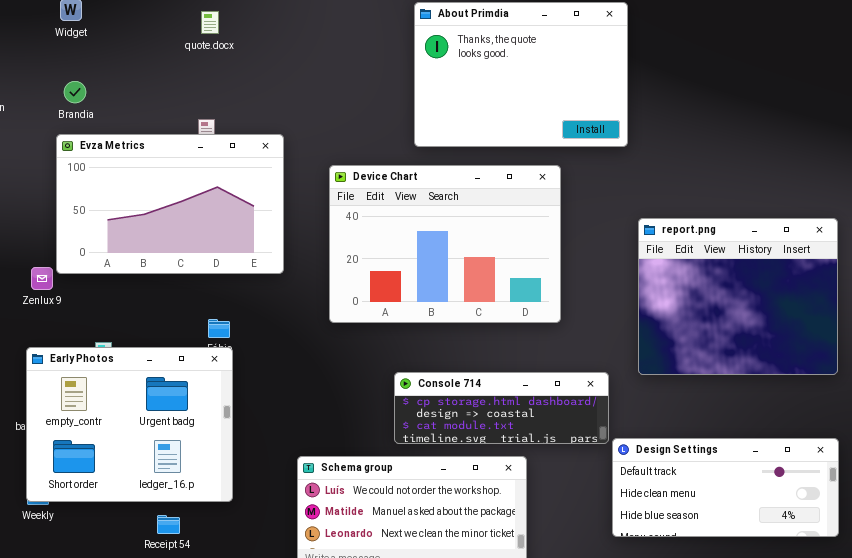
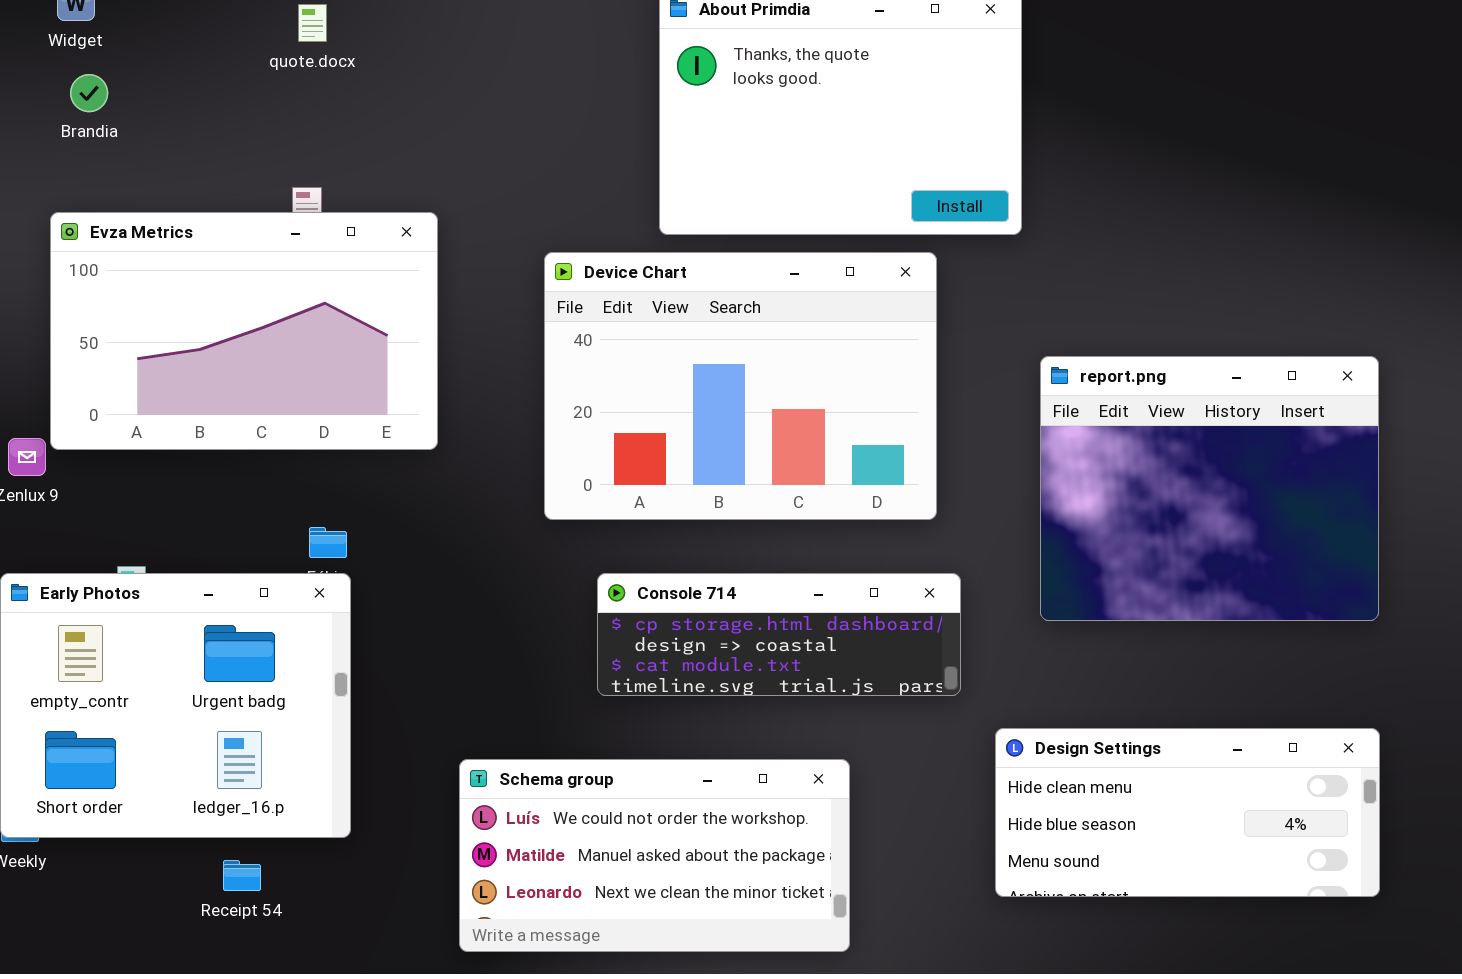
Brandia: [64,81,86,103] -> [70,74,108,112], moved
Device Chart: [329,165,561,323] -> [544,252,937,520], moved
Console 714: [394,372,609,444] -> [597,573,961,696], moved
Design Settings: [612,438,839,537] -> [995,728,1380,897], scrolled down 1 row

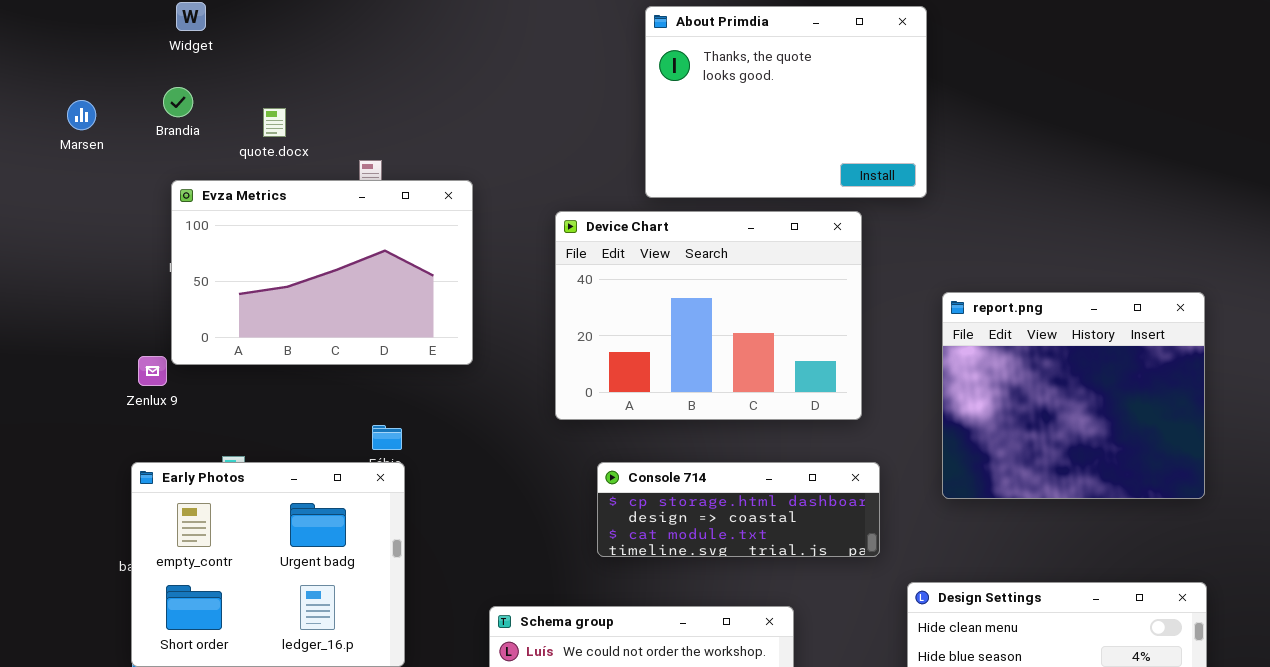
quote.docx: [298,4,327,42] -> [263,108,286,137], moved
Brandia: [70,74,108,112] -> [163,87,193,117], moved

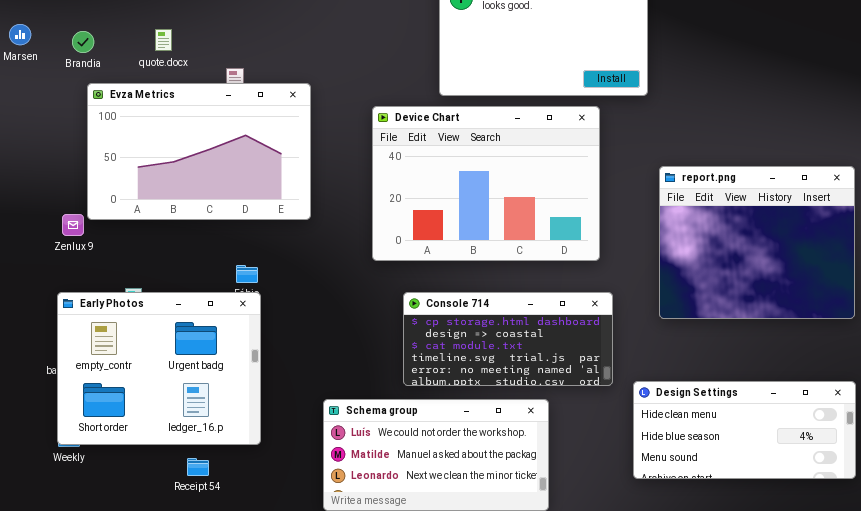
Brandia: [163,87,193,117] -> [72,31,94,53], moved
Console 714: [597,462,880,557] -> [403,292,613,386], resized

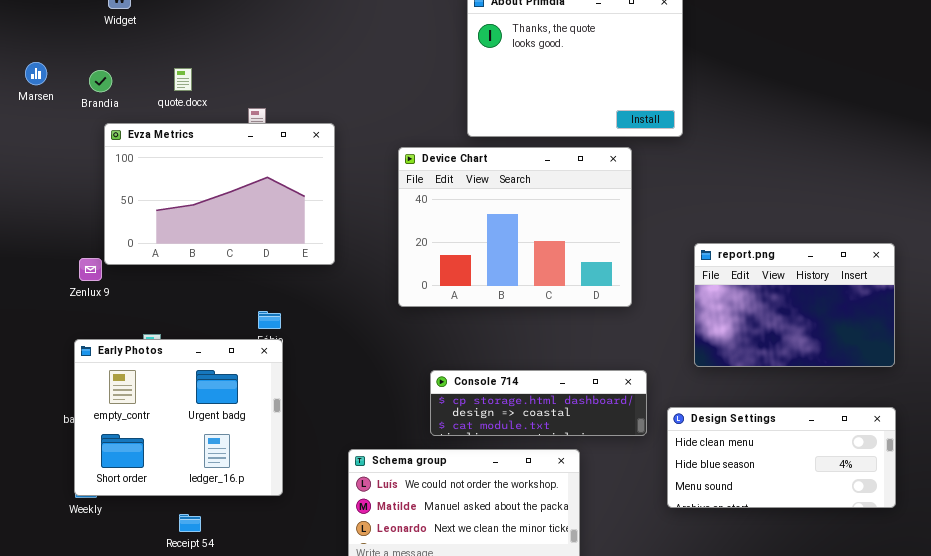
report.png: [659,166,855,319] -> [694,243,895,367], resized
Console 714: [403,292,613,386] -> [430,370,647,436], resized
Design Settings: [633,381,856,479] -> [667,407,896,508], moved
Receipt 54: [187,458,209,476] -> [179,514,201,532], moved

